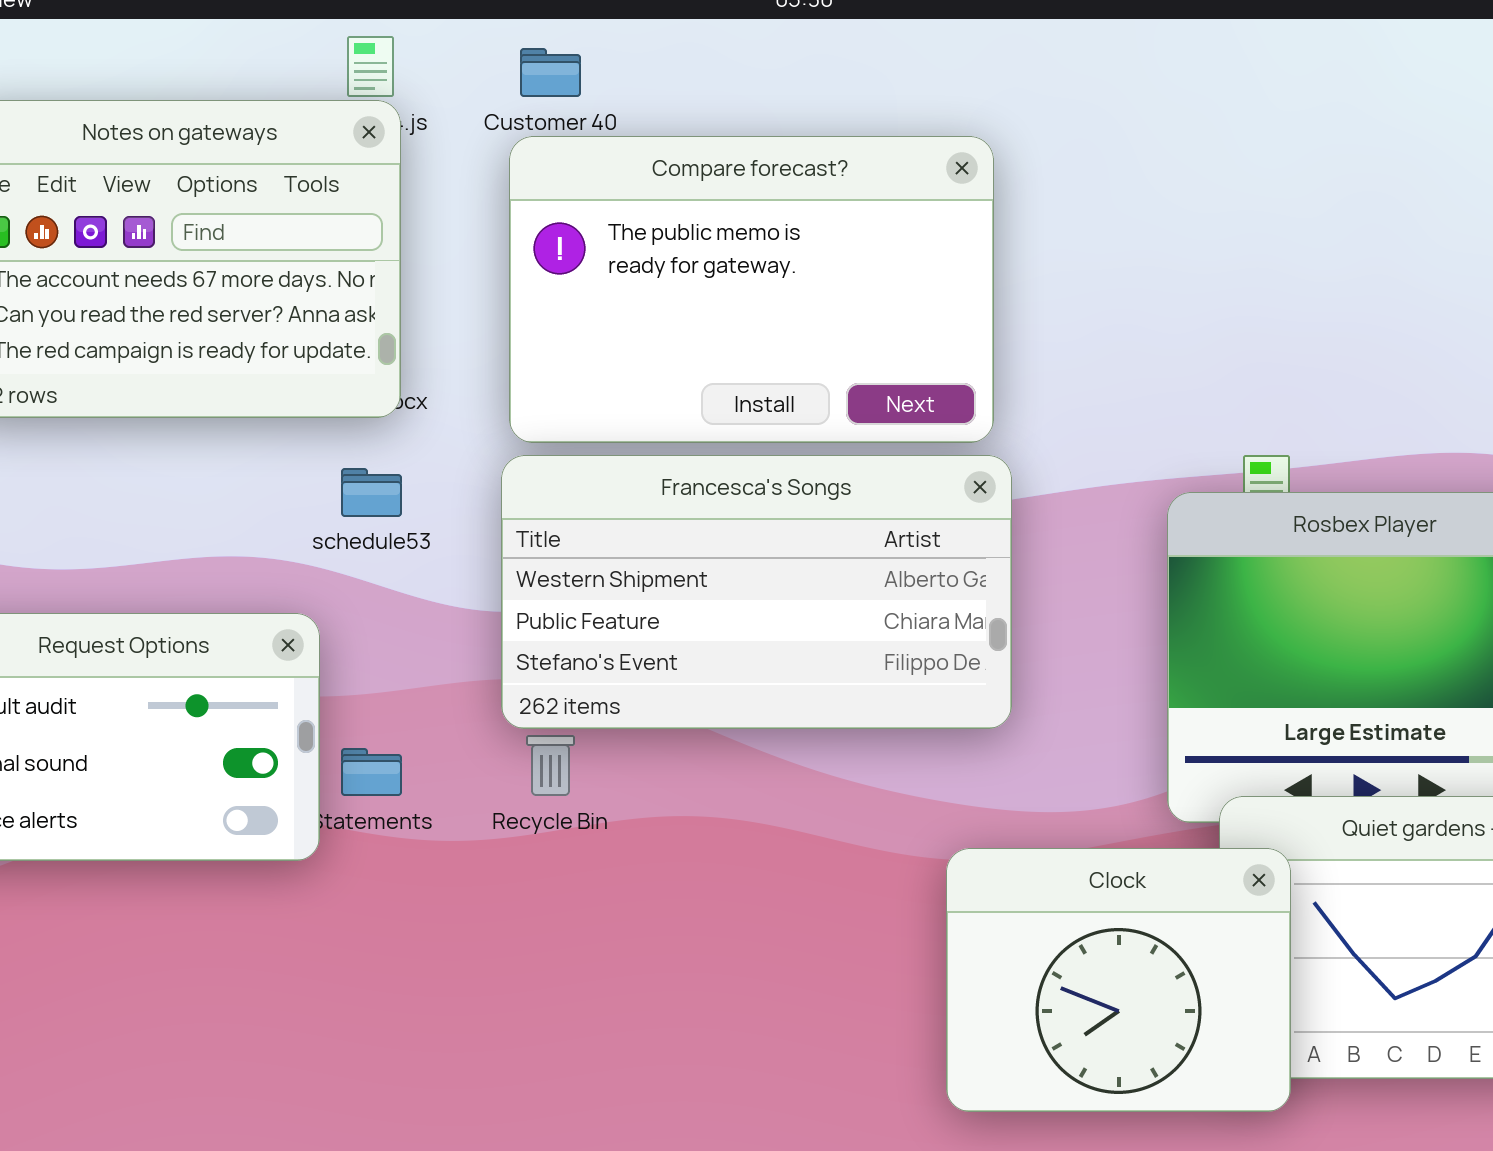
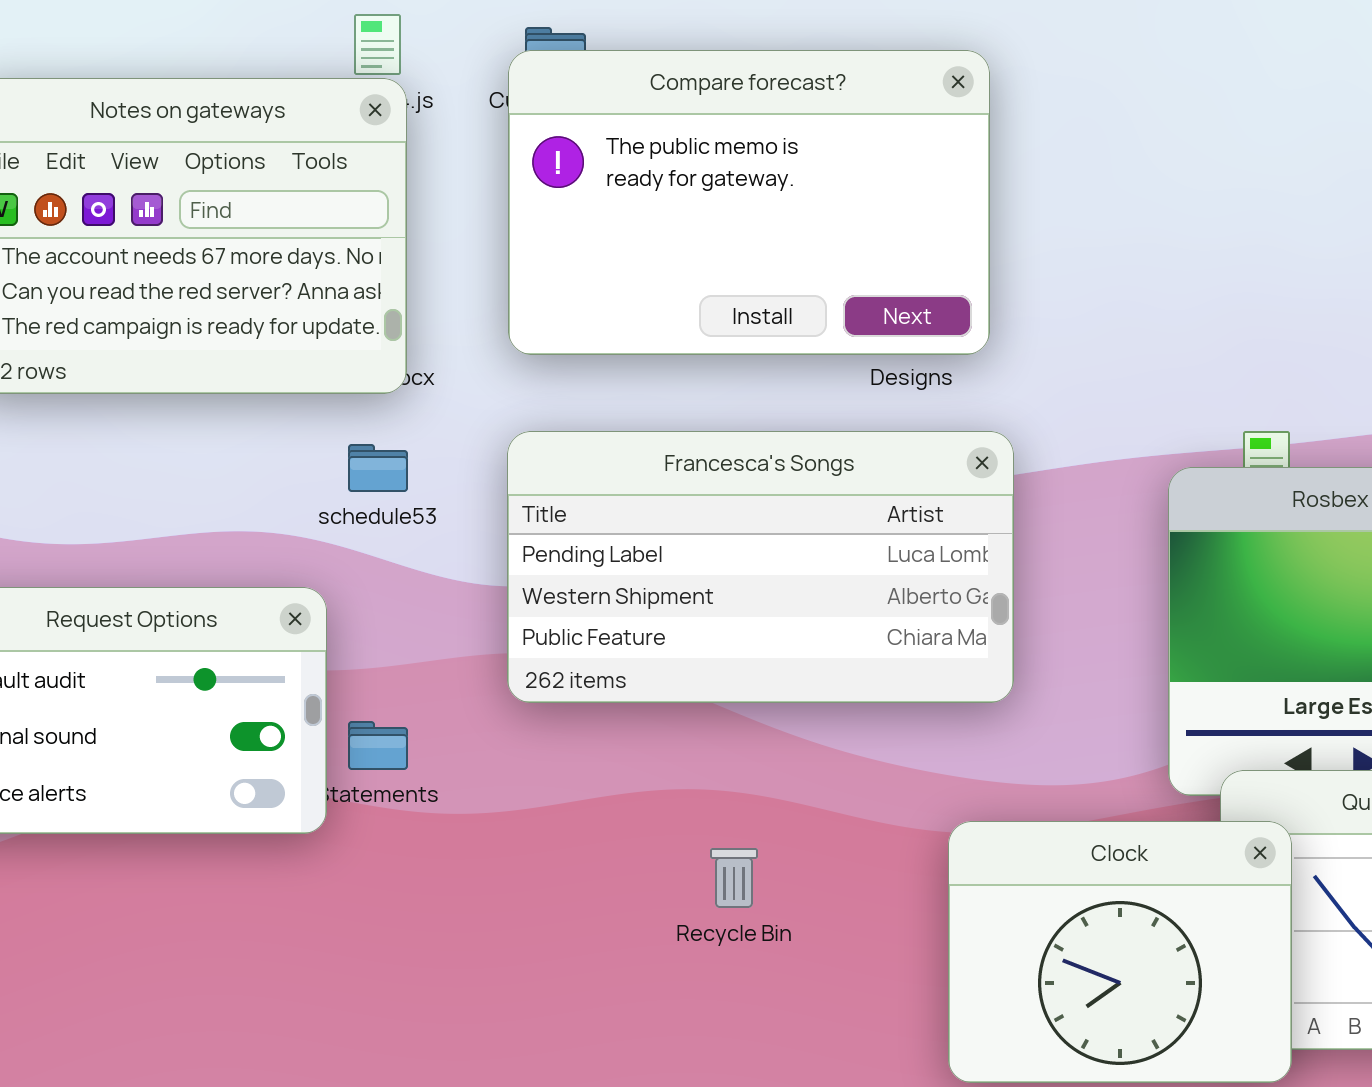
Compare forecast?: [509,136,994,443] -> [508,50,990,355], moved
Francesca's Songs: [501,455,1012,729] -> [507,431,1014,703], scrolled up 1 row
Recycle Bin: [526,735,575,796] -> [710,848,758,908], moved

